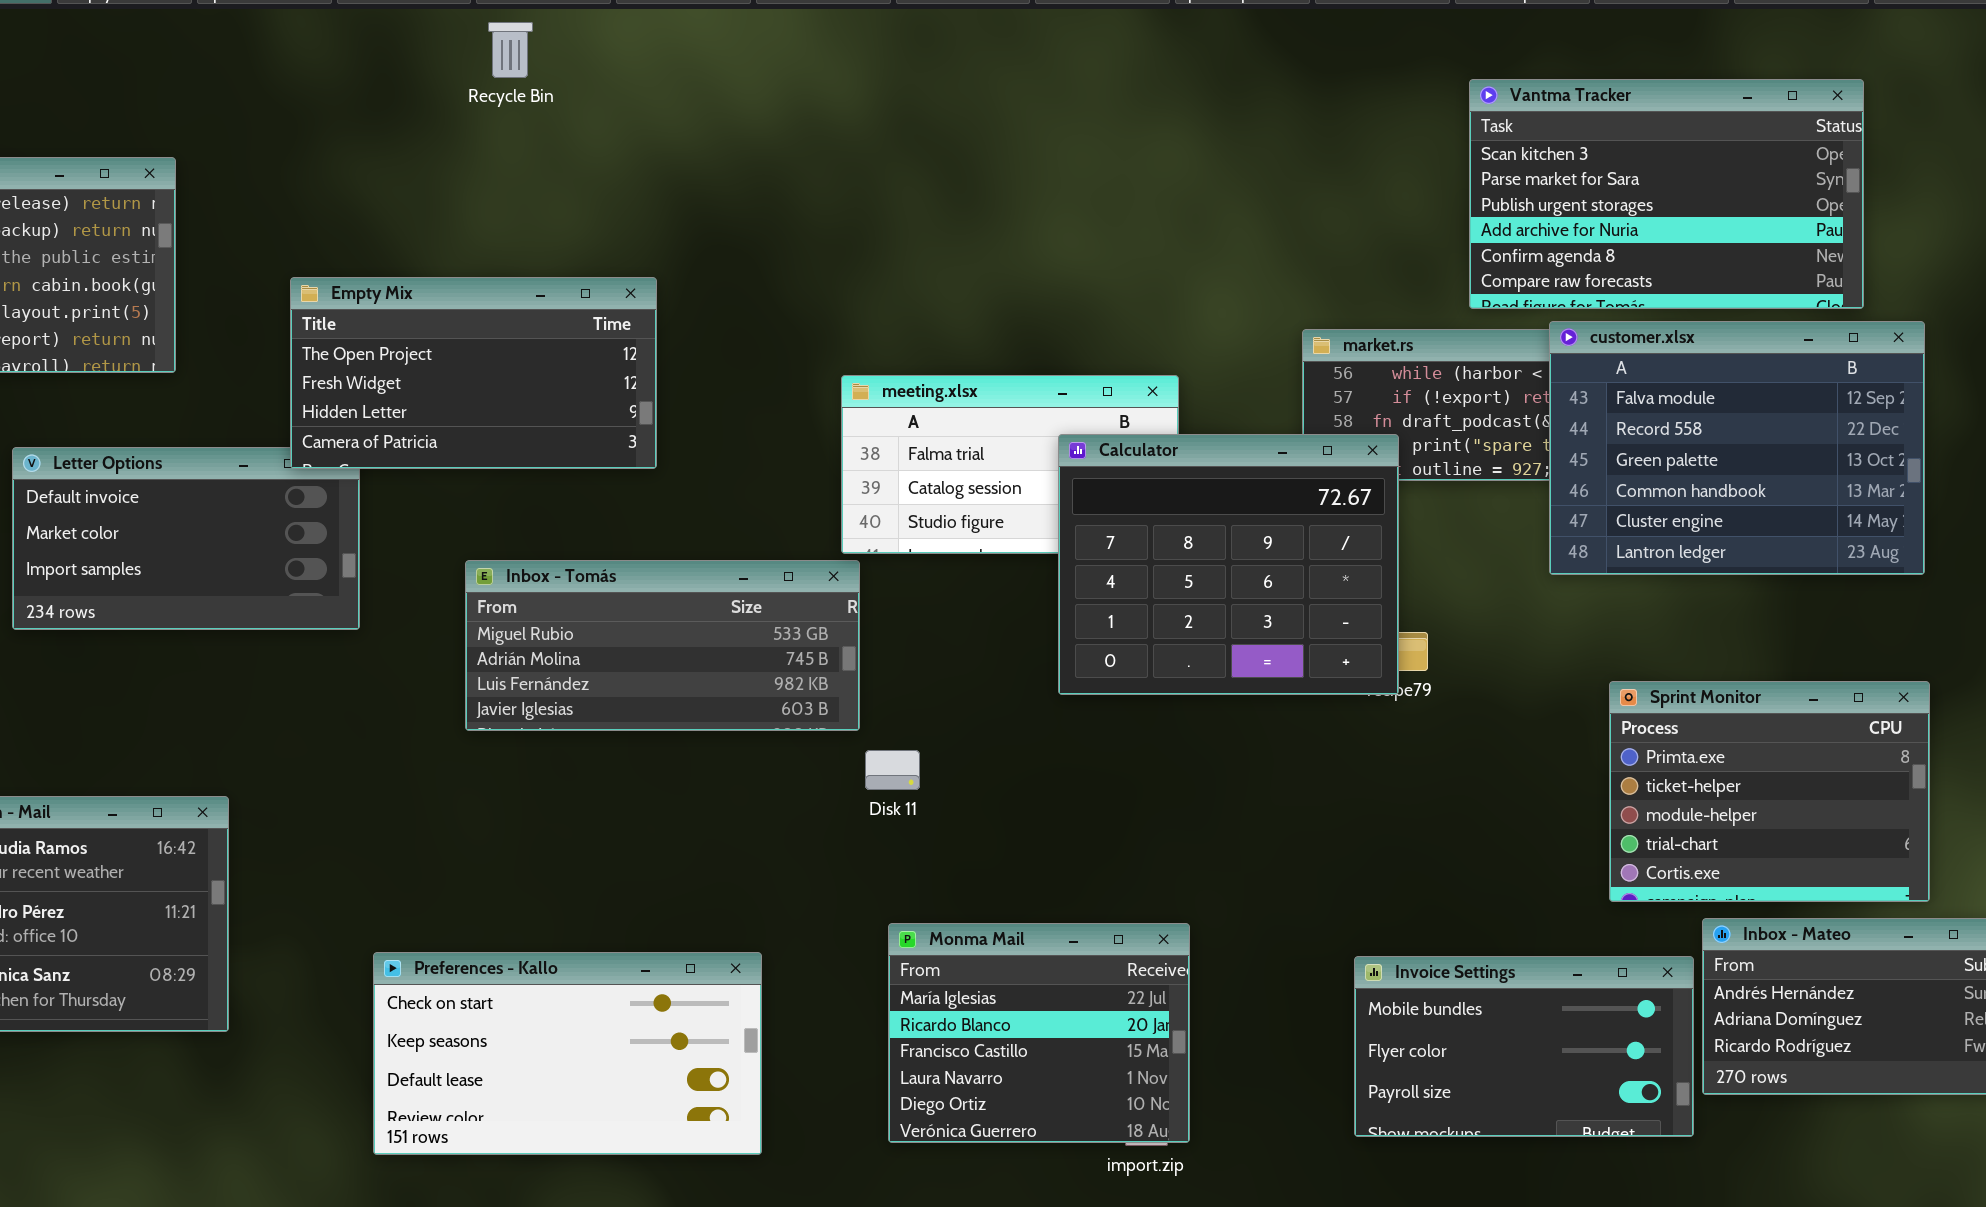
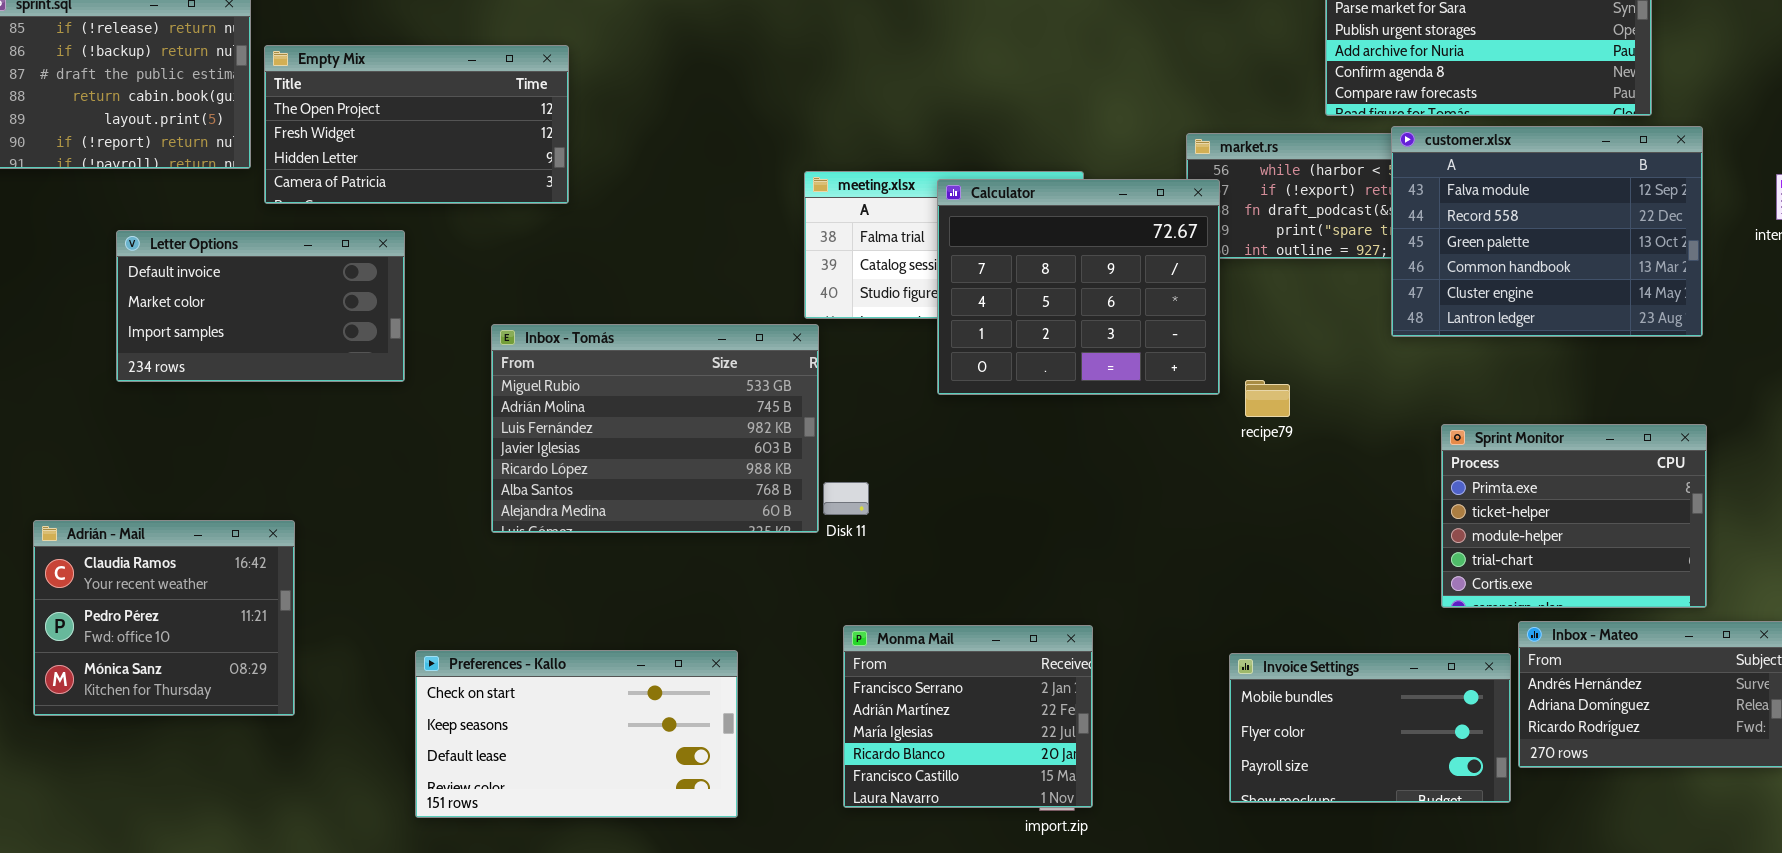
Empty Mix: [290,277,657,469] -> [264,45,569,204], moved
Calculator: [1058,434,1399,695] -> [937,179,1220,395], moved
Inbox - Tomás: [465,560,860,731] -> [491,324,819,533], resized
Monma Mail: [888,923,1190,1143] -> [843,625,1093,808], scrolled up 2 rows

